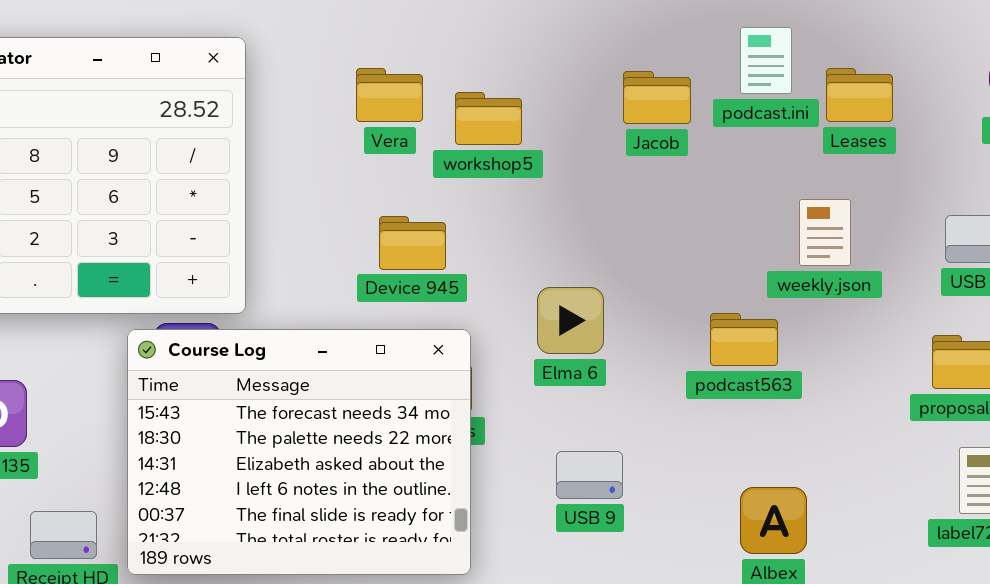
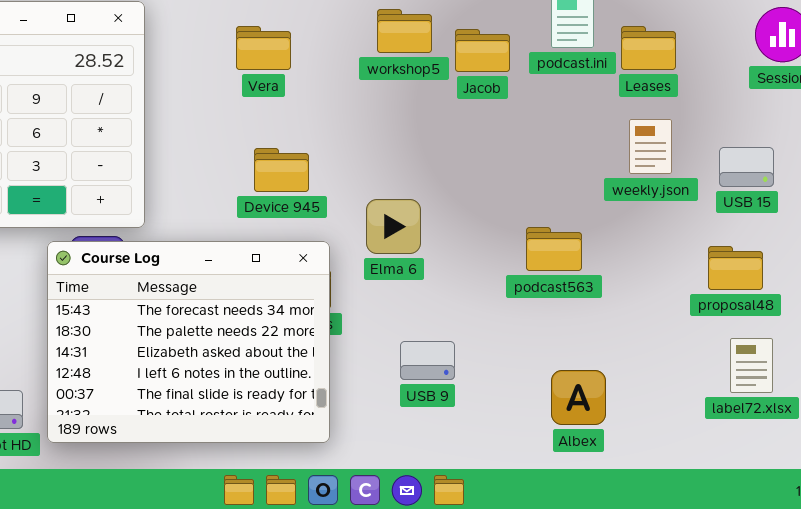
workshop5: [455,92,522,145] -> [377,9,432,53], moved
weekly.json: [799,199,851,266] -> [629,119,672,174], moved
Elma 6: [537,287,604,354] -> [366,199,421,254], moved

